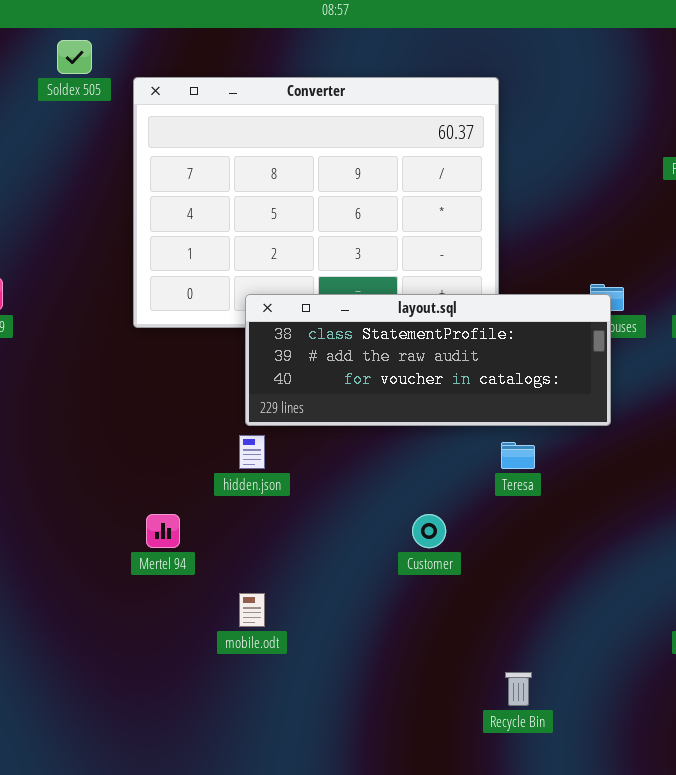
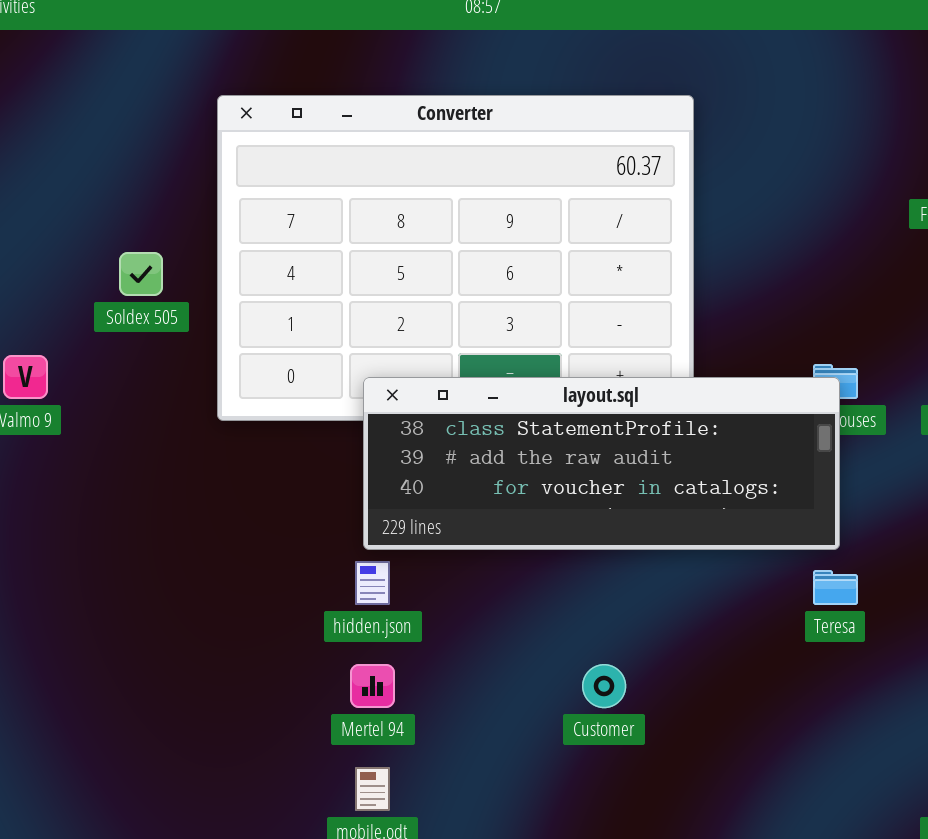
Soldex 505: [57,40,92,74] -> [119,252,163,296], moved
Teresa: [501,442,535,469] -> [813,570,858,605], moved
Mertel 94: [146,514,180,548] -> [350,664,395,708], moved

